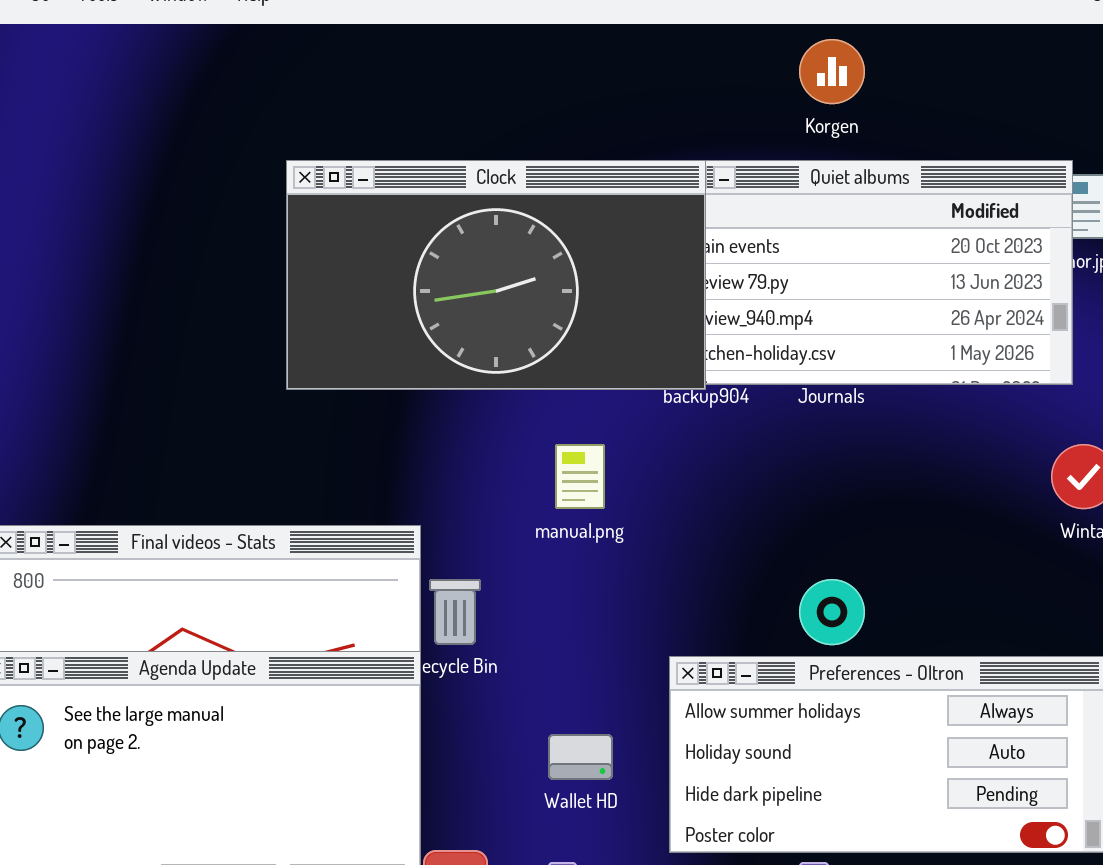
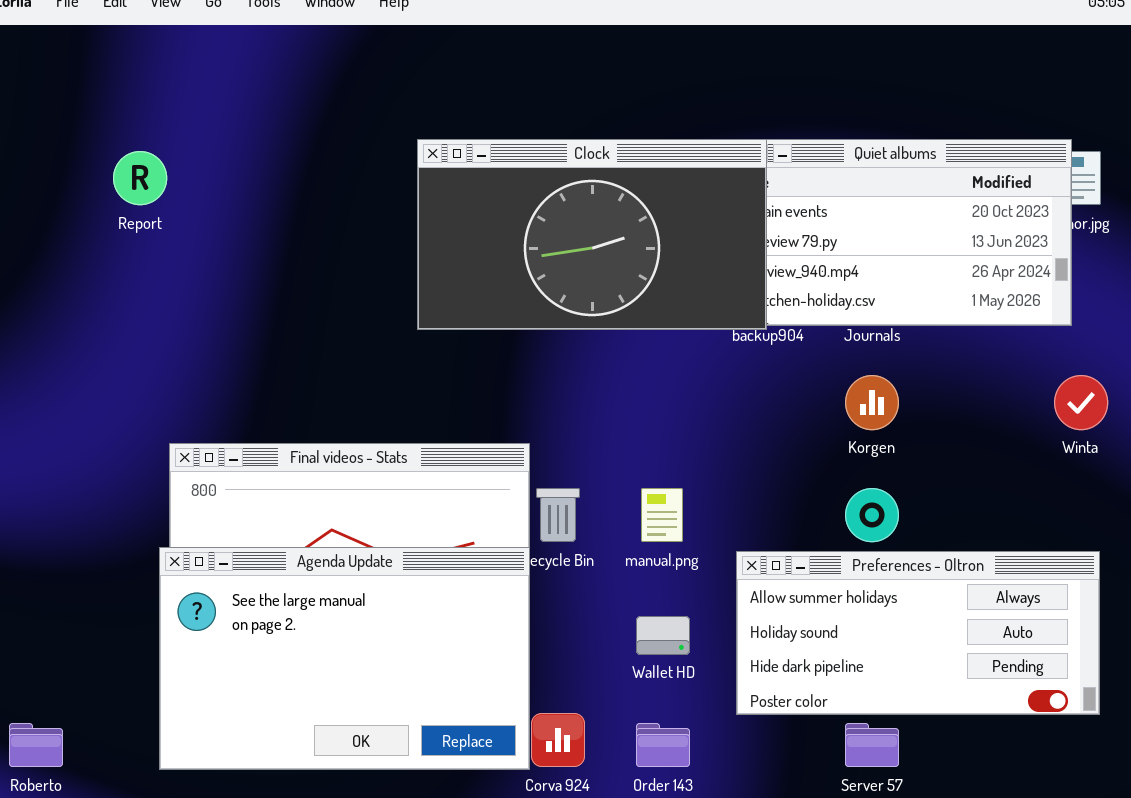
Korgen: [799,39,865,104] -> [845,375,899,430], moved
manual.png: [555,444,605,509] -> [641,488,683,542], moved

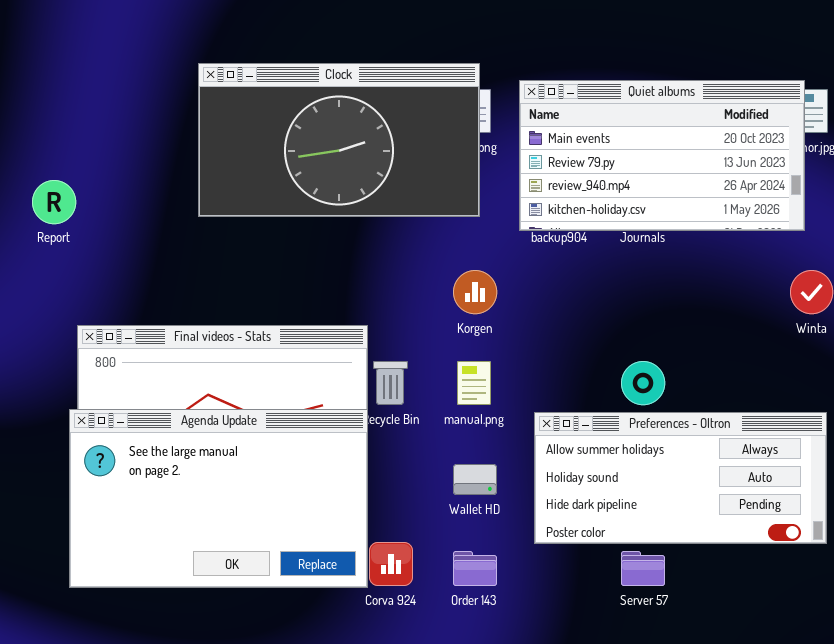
Clock: [417,139,767,330] -> [198,63,480,217], moved
Report: [113,151,167,205] -> [32,180,76,224], moved
Korgen: [845,375,899,430] -> [453,270,497,314], moved

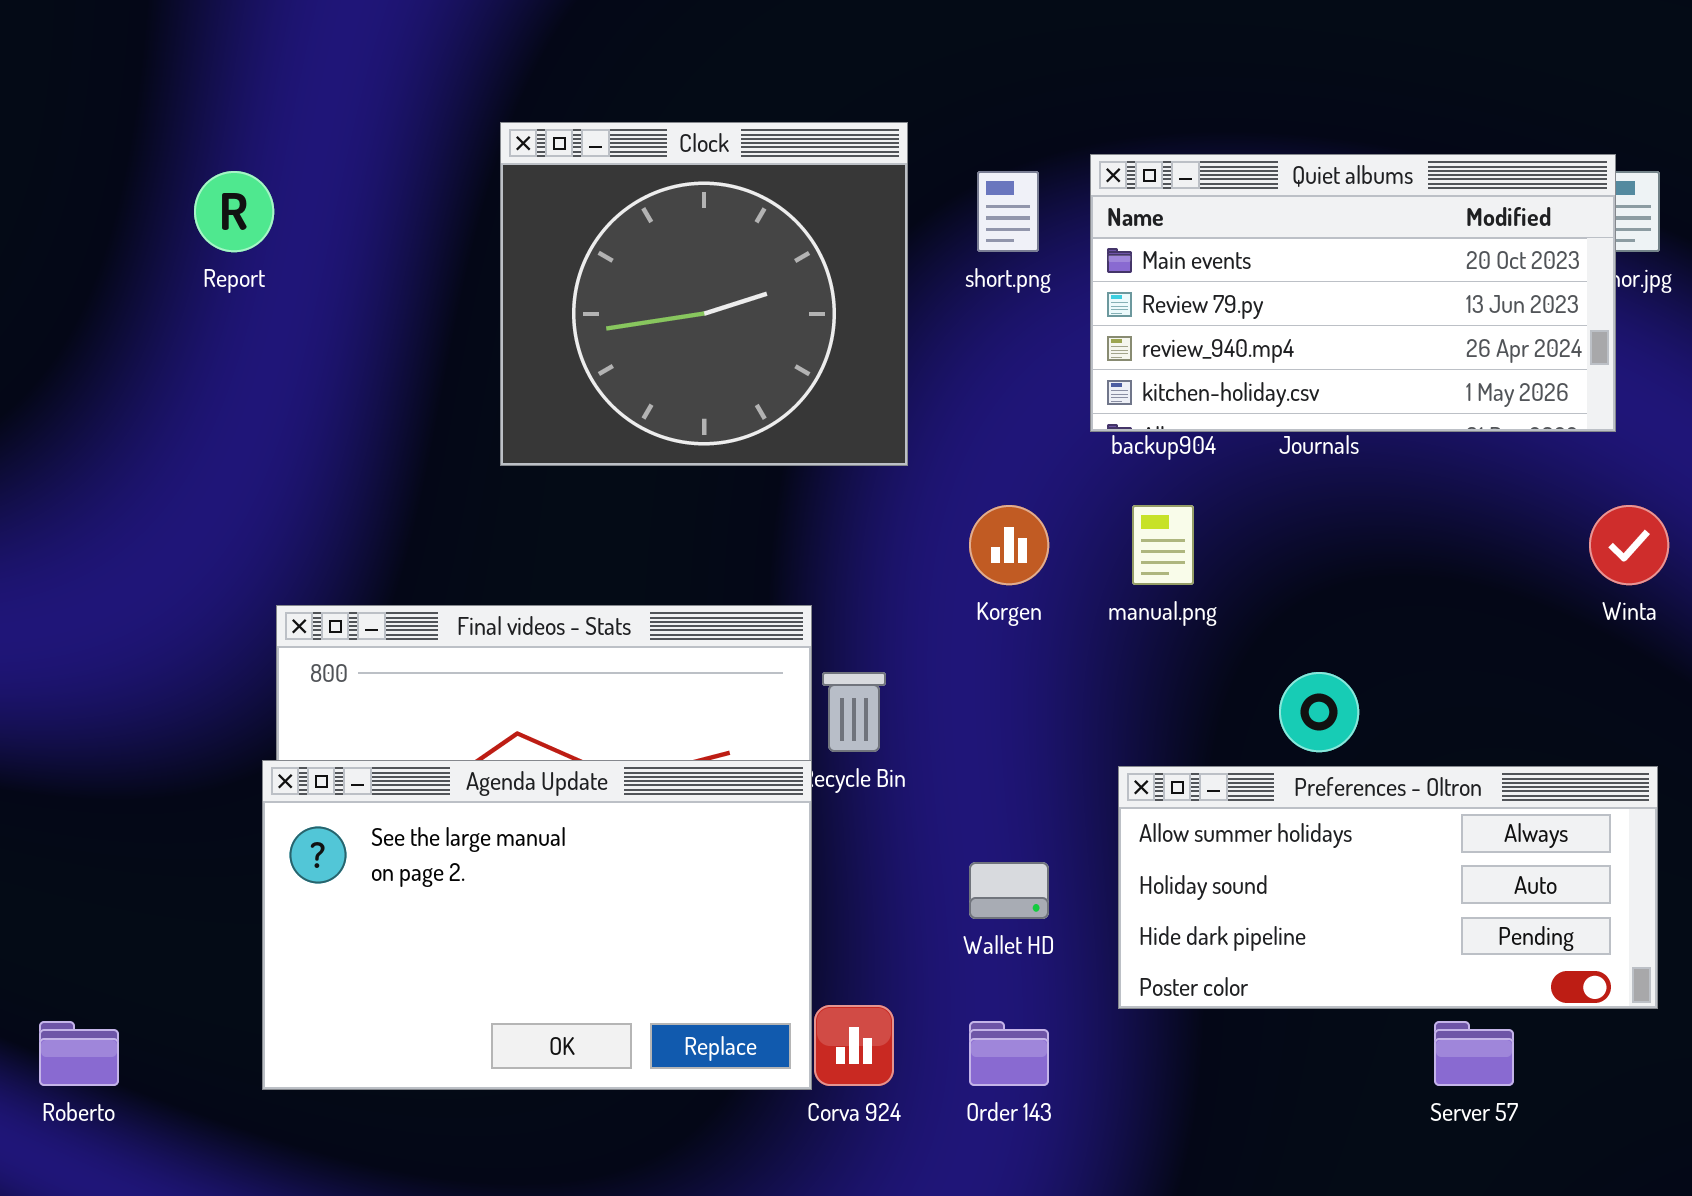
Clock: [198,63,480,217] -> [500,122,908,466], resized
Report: [32,180,76,224] -> [194,171,274,252], moved
manual.png: [457,361,491,405] -> [1132,505,1194,585], moved
Server 57: [621,551,665,586] -> [1434,1021,1514,1086], moved

